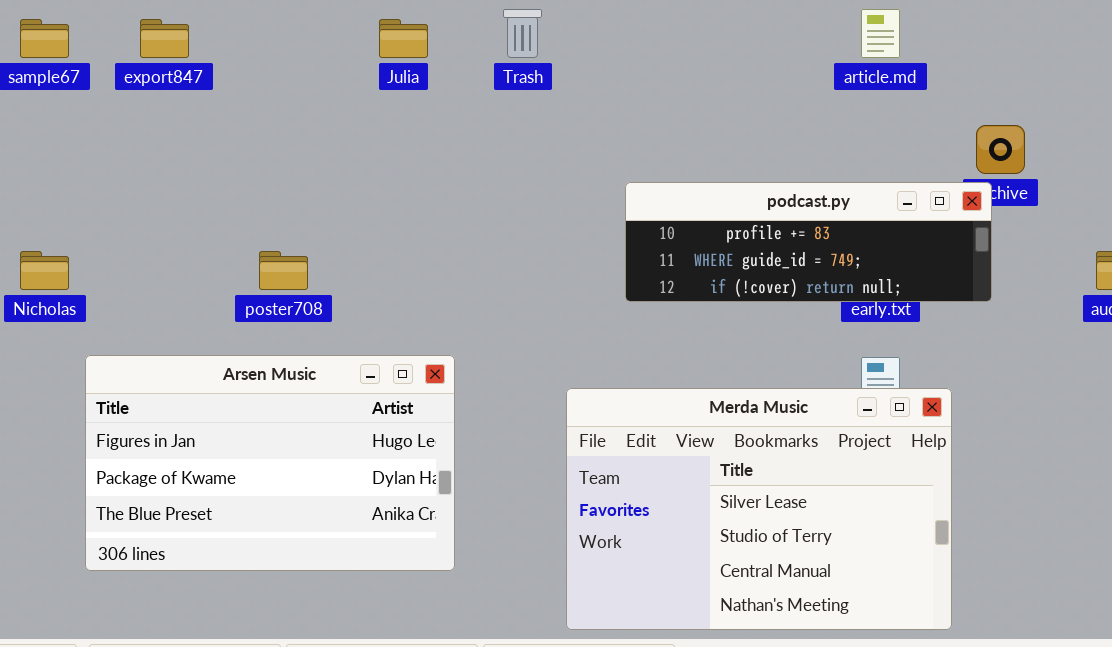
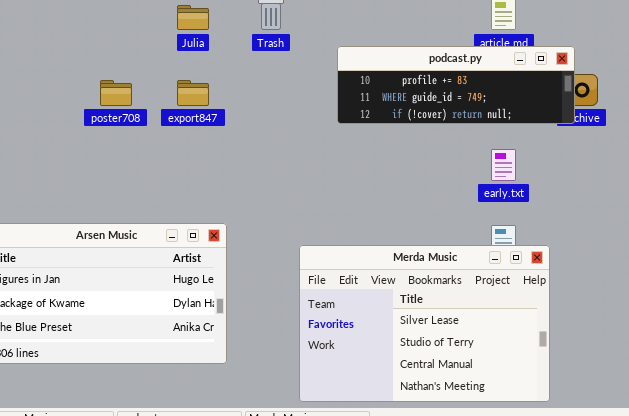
export847: [140,19,189,58] -> [177,80,209,106], moved
podcast.py: [625,182,992,302] -> [337,46,575,124], moved
poster708: [259,251,308,290] -> [100,80,132,106], moved

